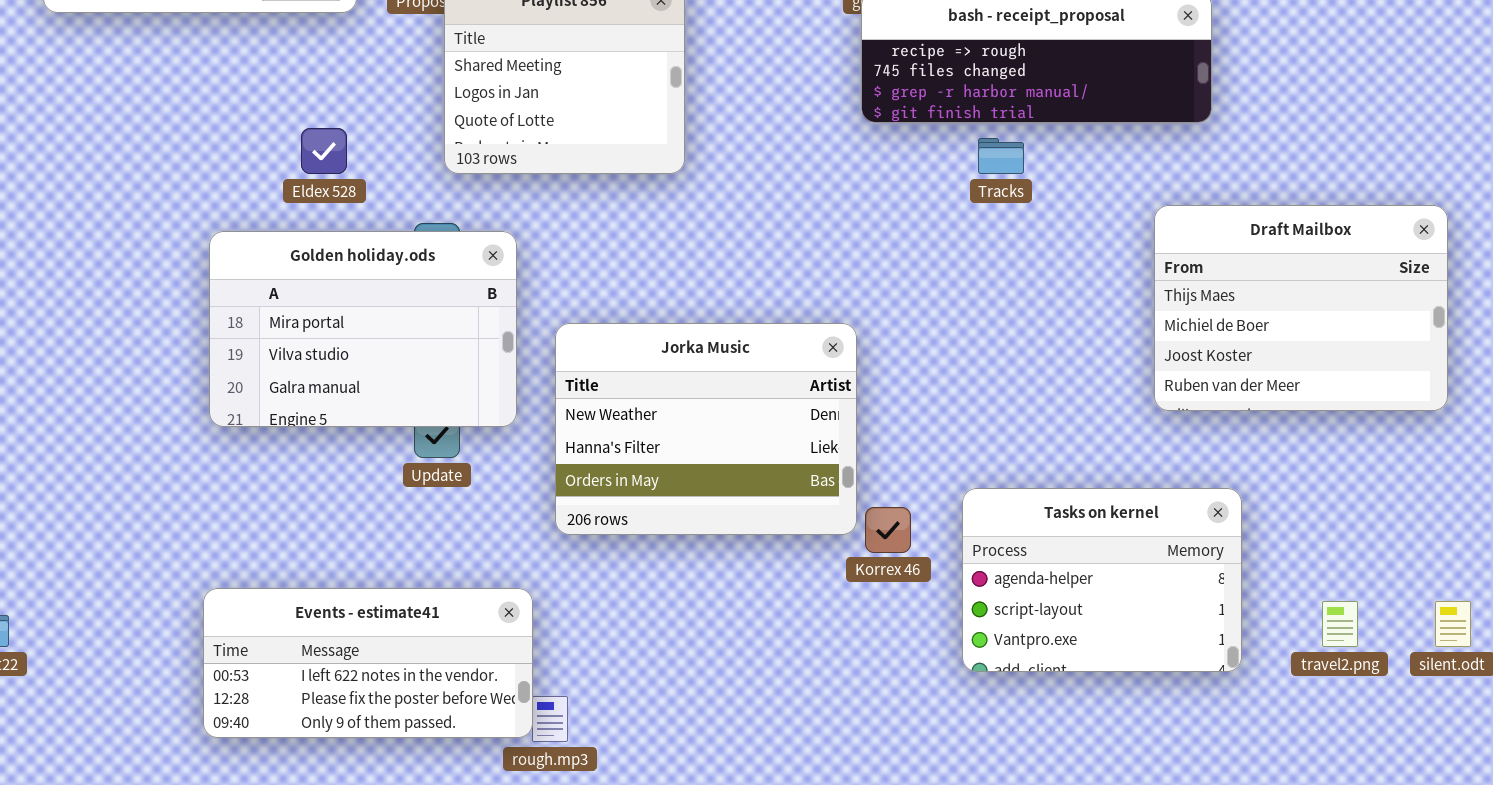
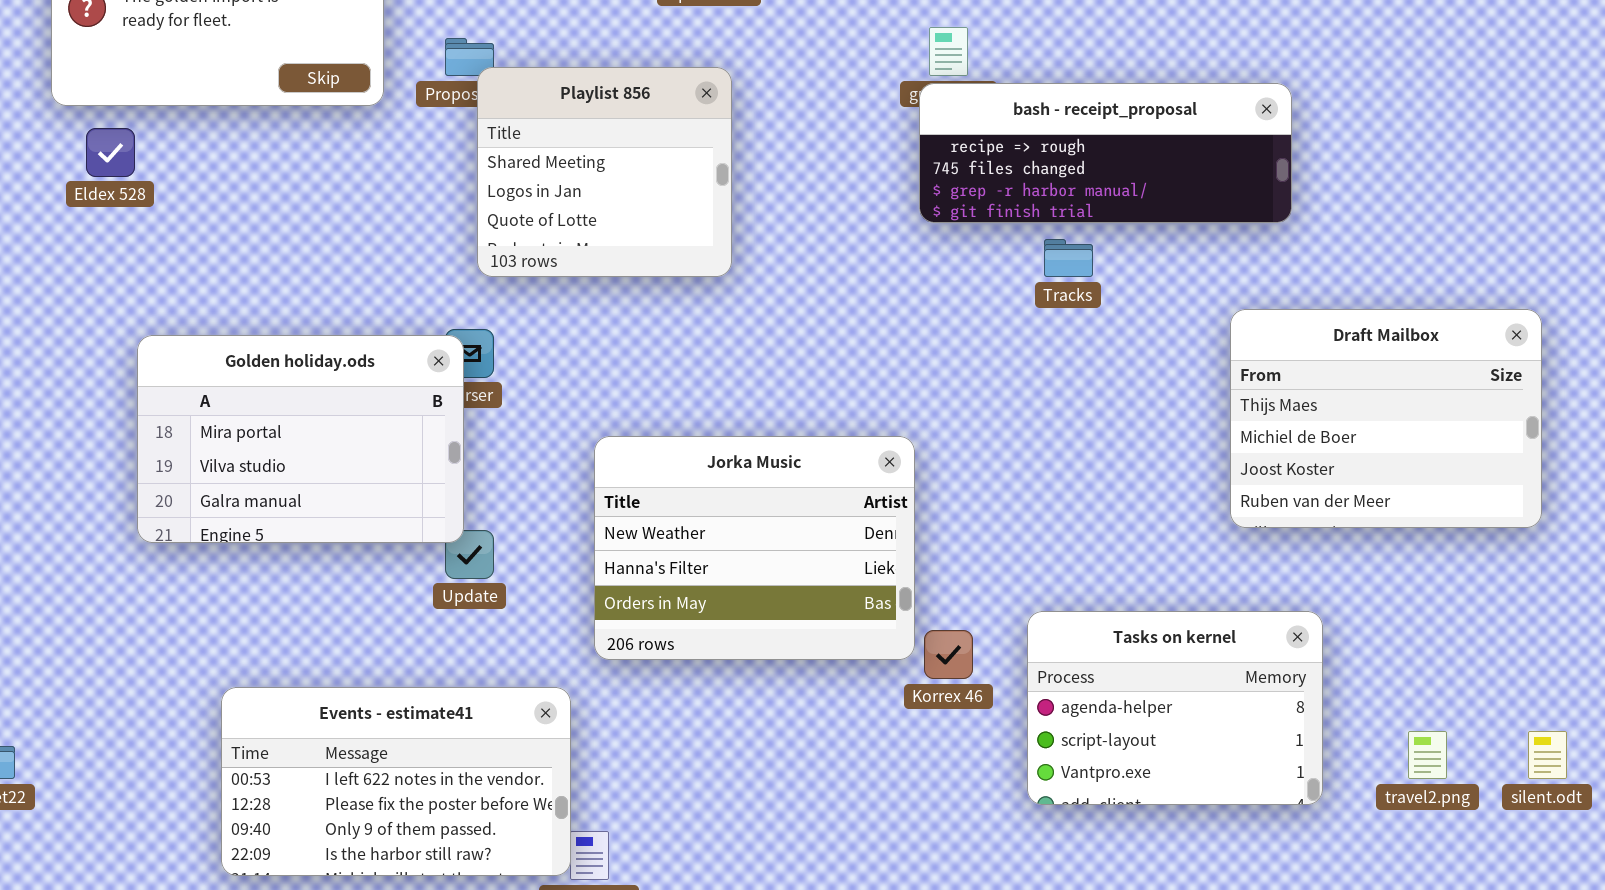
Eldex 528: [301,128,347,174] -> [86,128,135,177], moved
Golden holiday.ods: [209,231,517,427] -> [137,335,464,543], moved
Events - estimate41: [203,588,533,738] -> [221,687,571,876], resized

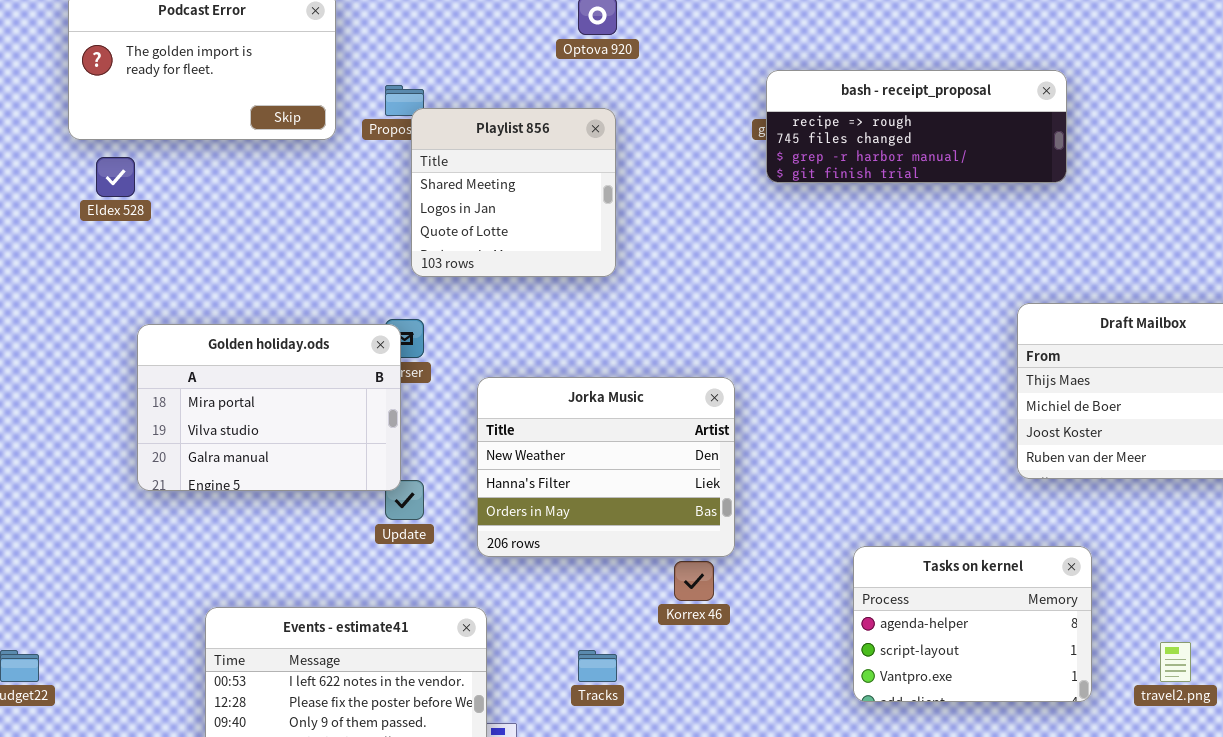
bash - receipt_proposal: [919,83,1292,223] -> [766,70,1067,183], moved
Tracks: [1044,239,1093,277] -> [578,650,617,682], moved
Jorka Music: [594,436,915,660] -> [477,377,735,557], moved
Korrex 46: [924,630,973,679] -> [674,561,714,601], moved

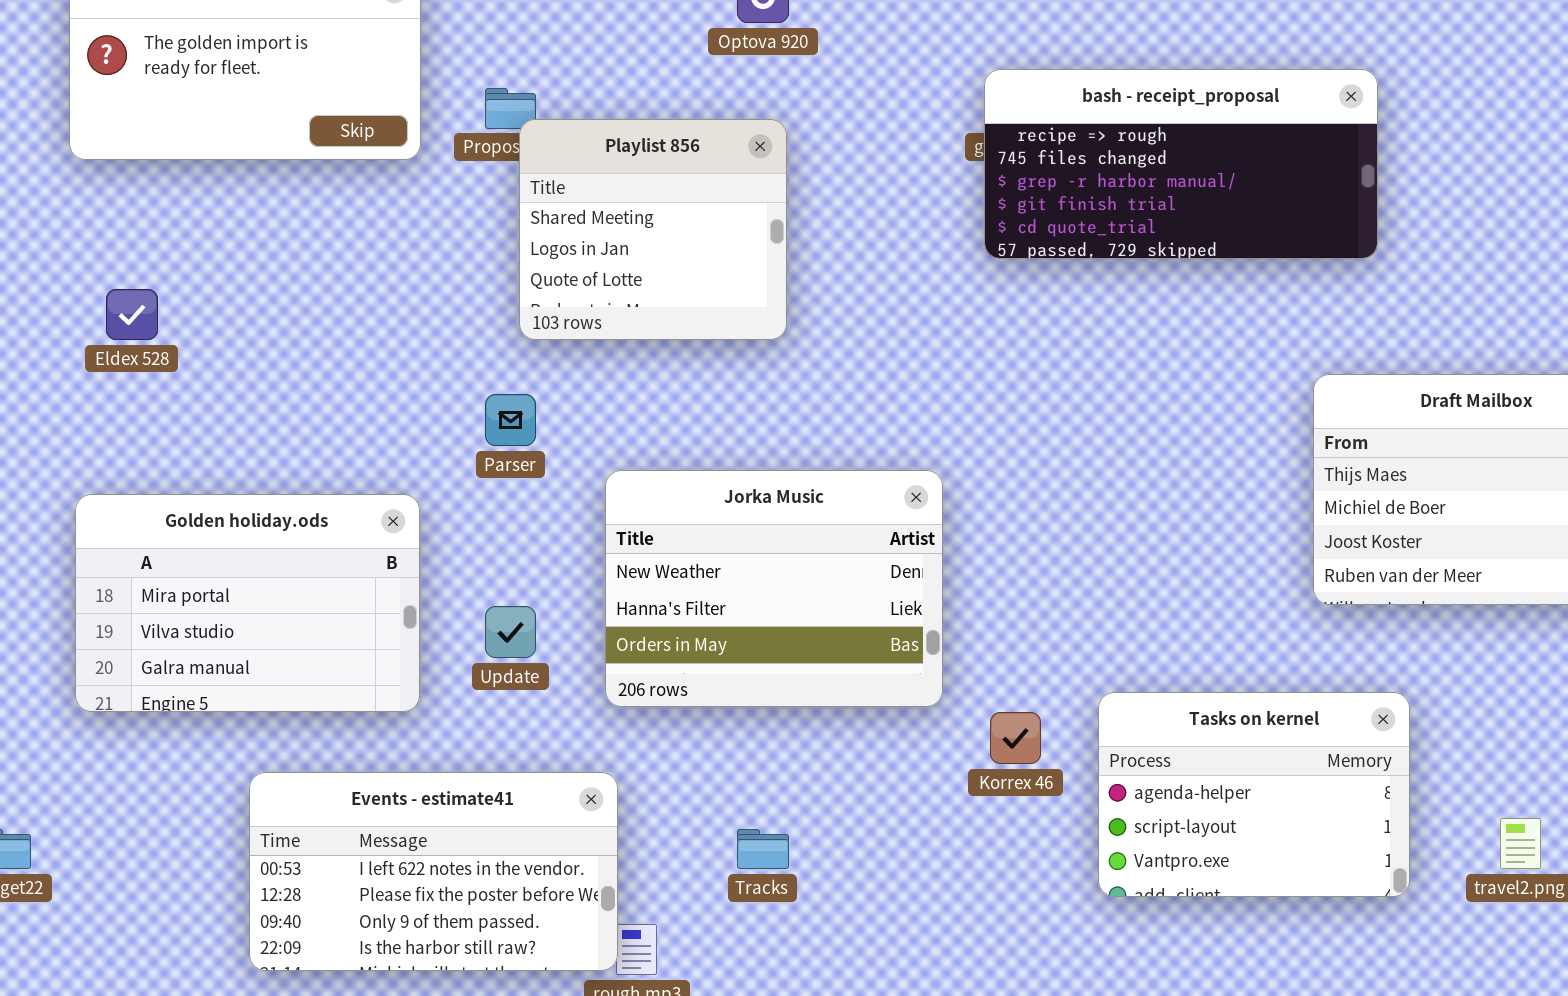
bash - receipt_proposal: [766,70,1067,183] -> [984,69,1378,259], resized
Eldex 528: [96,157,135,197] -> [106,289,158,340], moved
Golden holiday.ods: [137,324,401,491] -> [75,494,420,712], moved
Korrex 46: [674,561,714,601] -> [990,712,1041,764], moved

